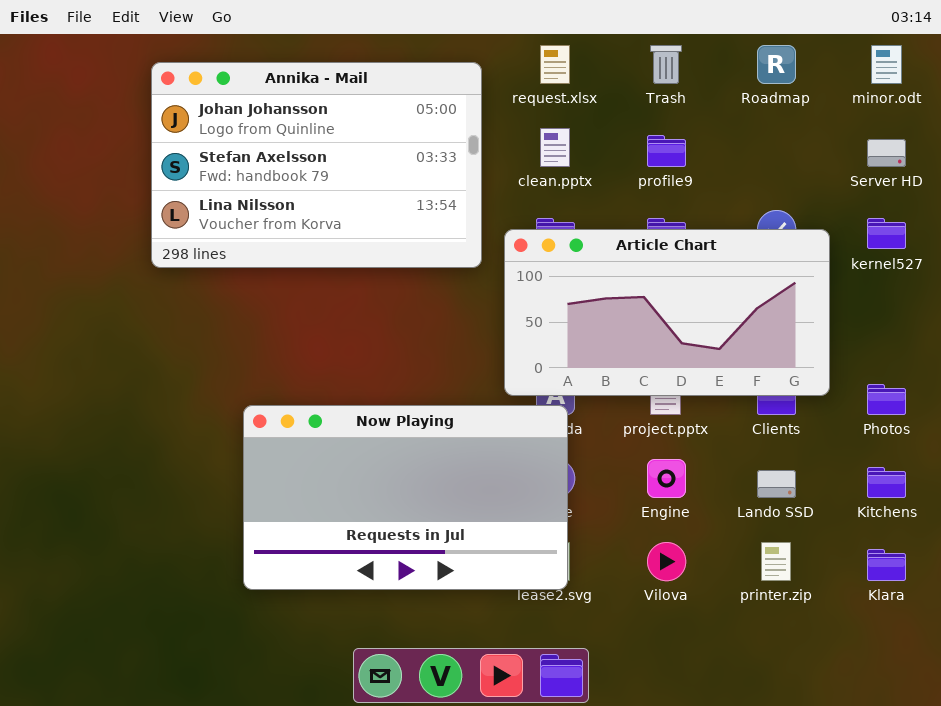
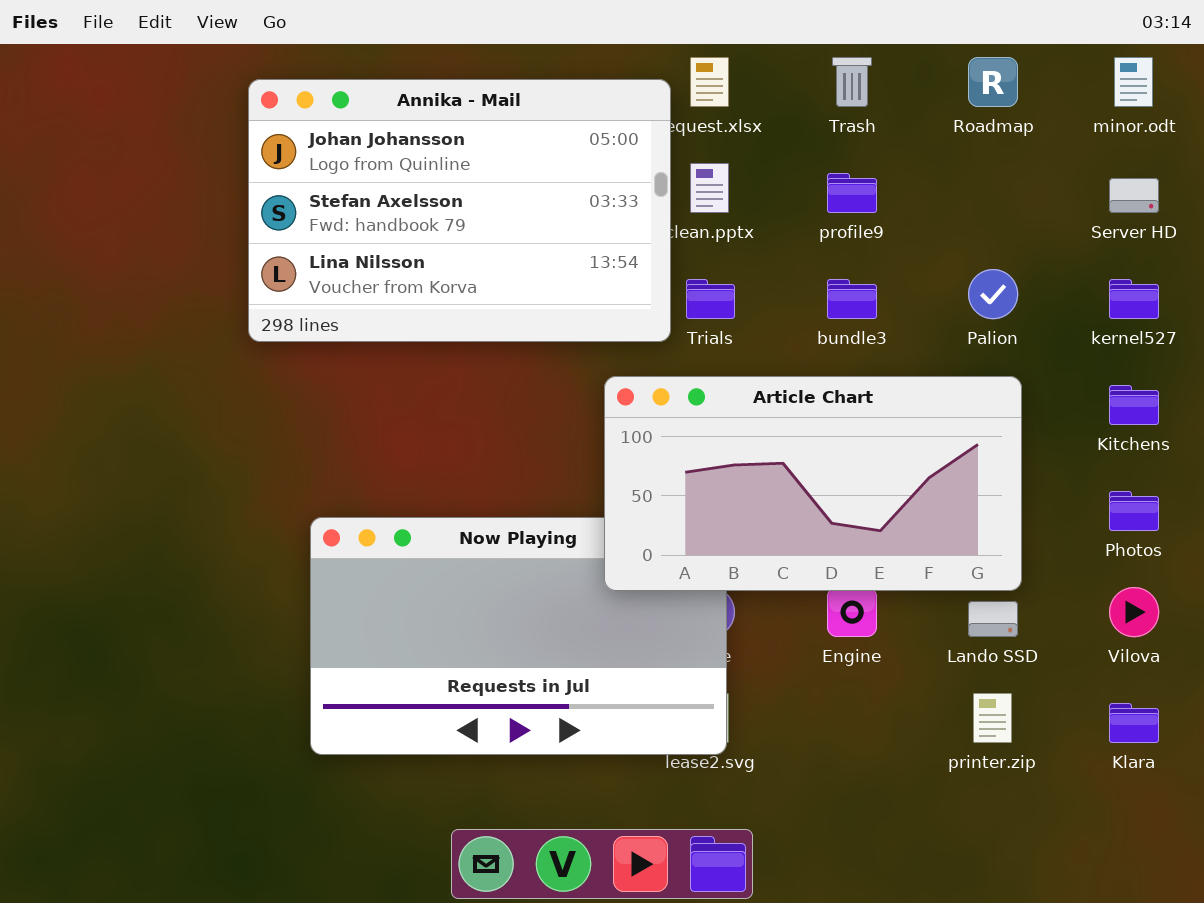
Annika - Mail: [151,62,482,268] -> [248,79,671,342], moved
Article Chart: [504,229,830,396] -> [604,376,1022,591], moved
Kitchens: [867,467,906,498] -> [1109,385,1159,425], moved
Vilova: [647,542,686,581] -> [1109,587,1159,637], moved

